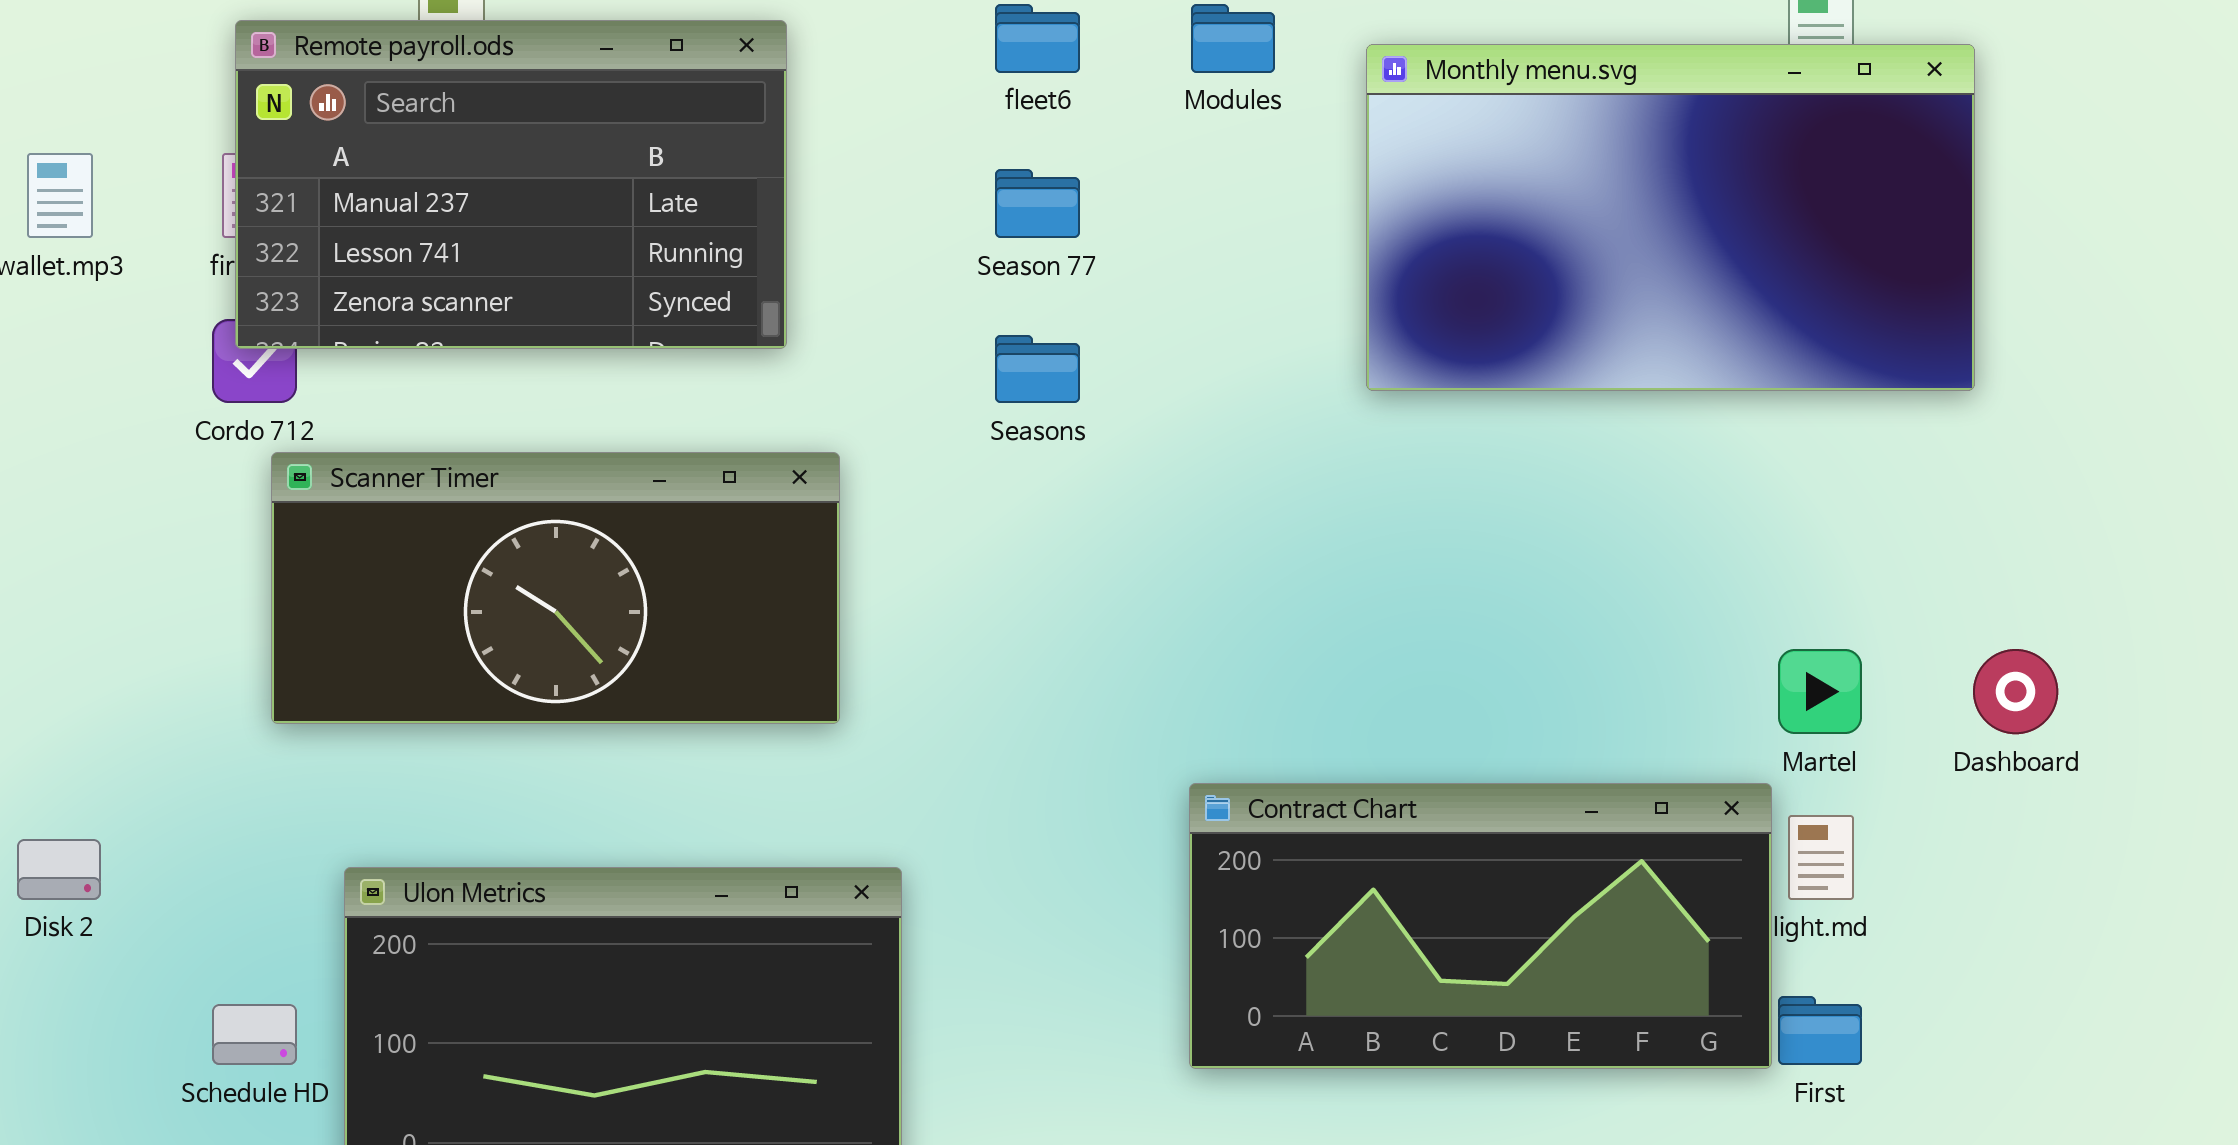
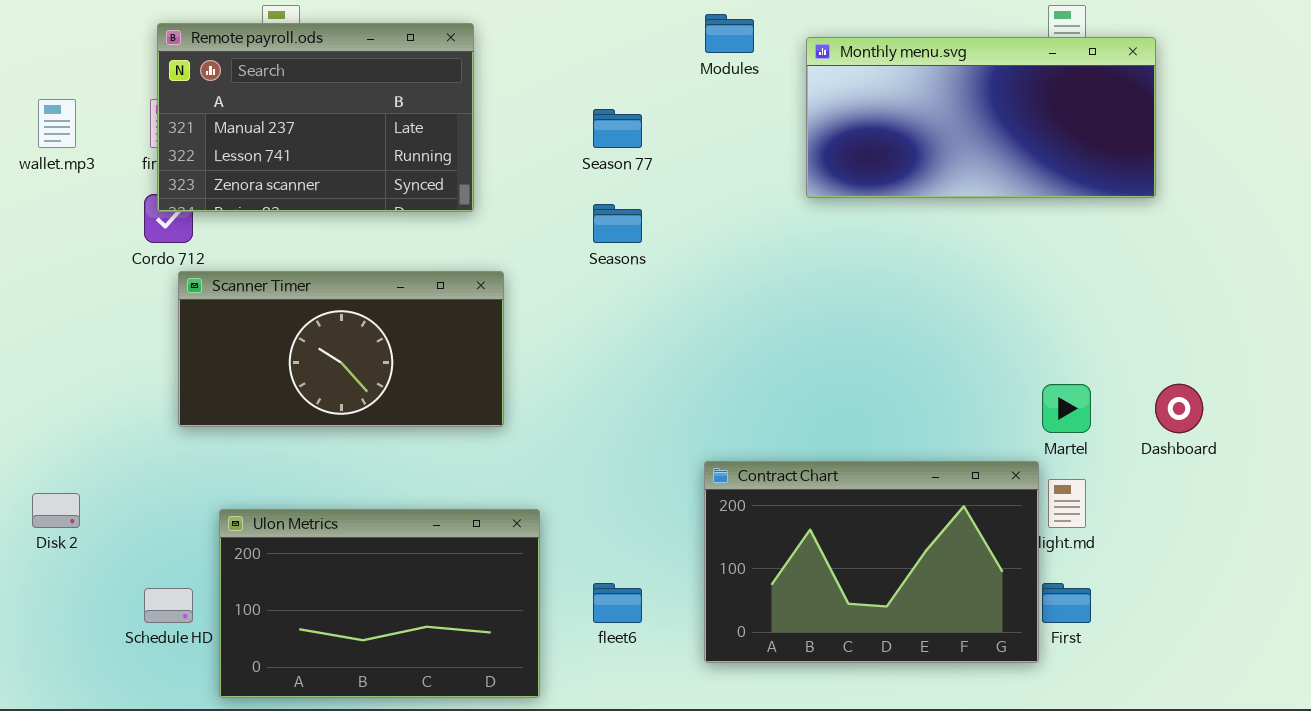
fleet6: [995,4,1080,73] -> [593,583,642,623], moved
Monthly menu.svg: [1366,44,1975,391] -> [806,37,1156,198], resized
Contract Chart: [1189,783,1772,1069] -> [704,461,1039,663], resized

